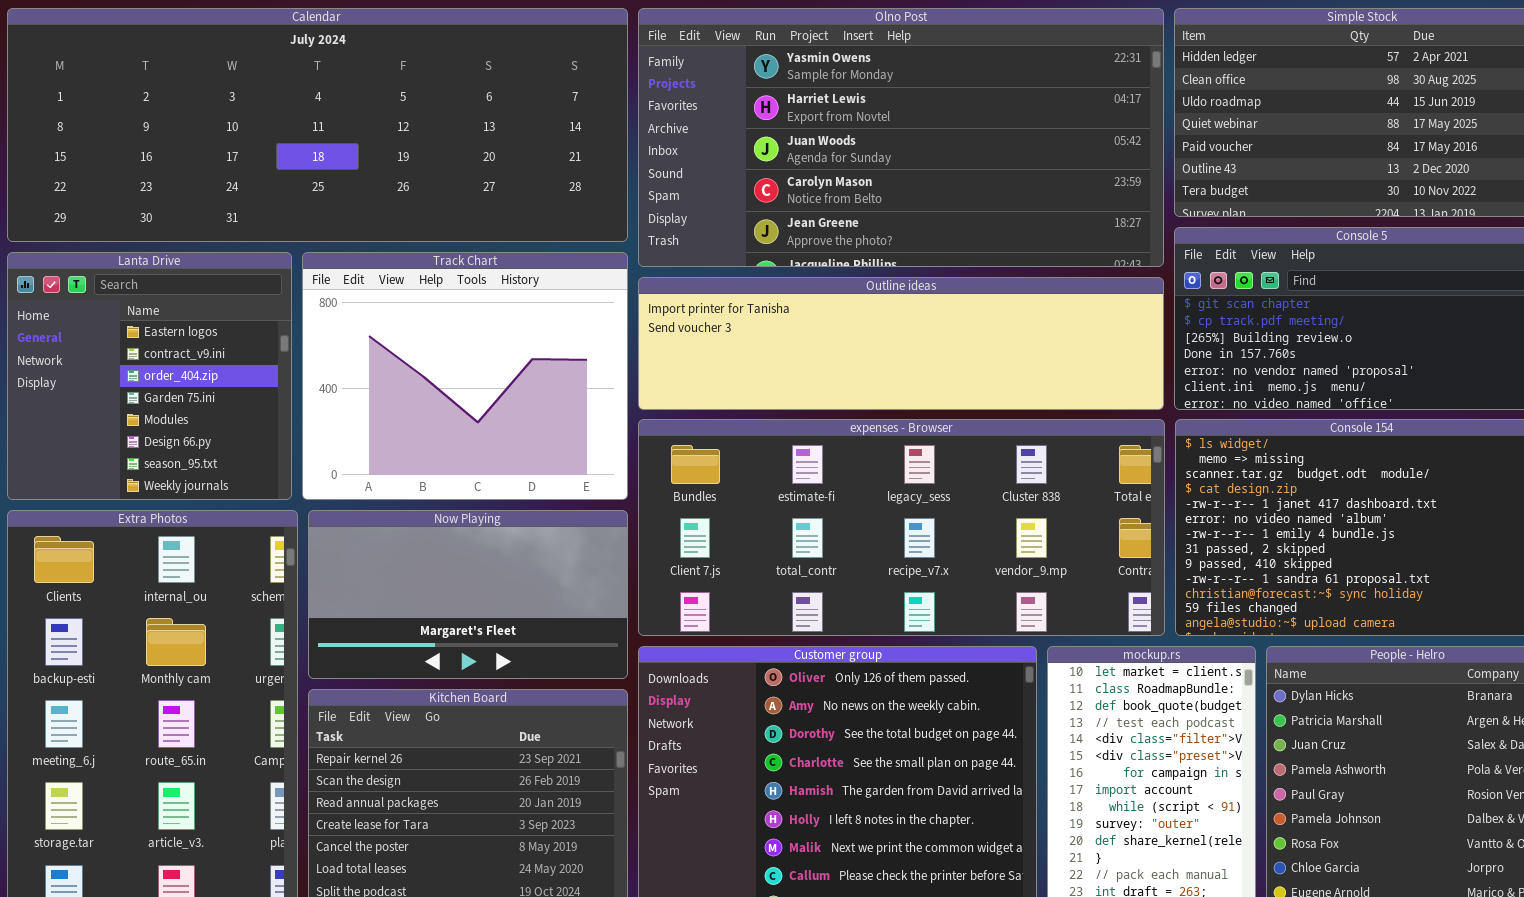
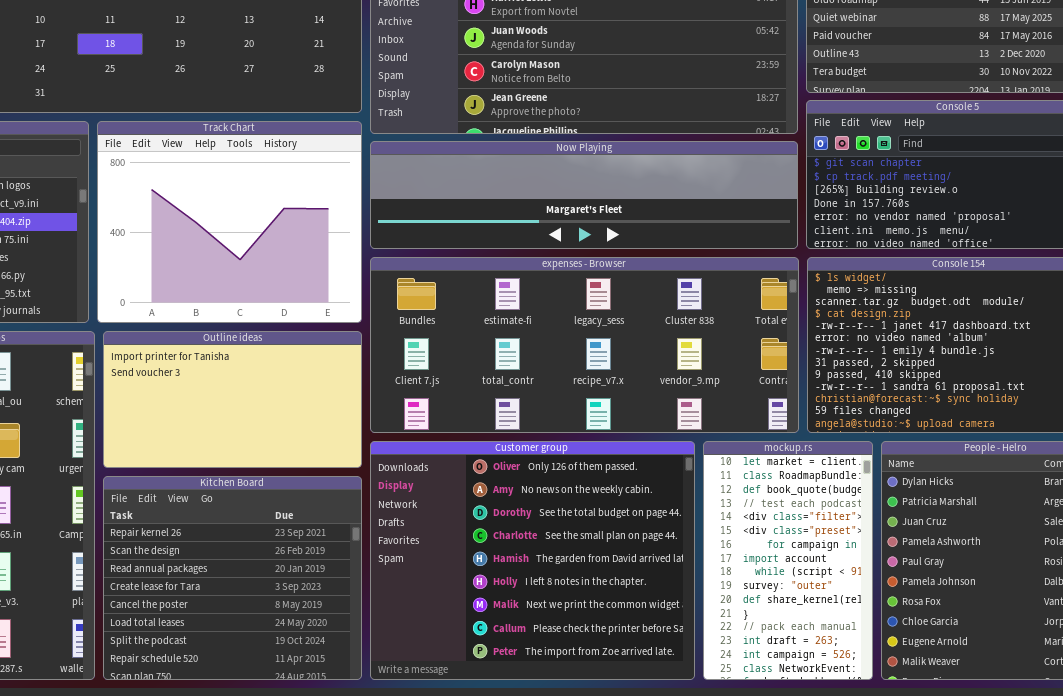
Outline ideas: [638,277,1164,410] -> [103,331,362,468], moved, resized
Now Playing: [308,510,628,679] -> [370,141,798,249], moved, resized

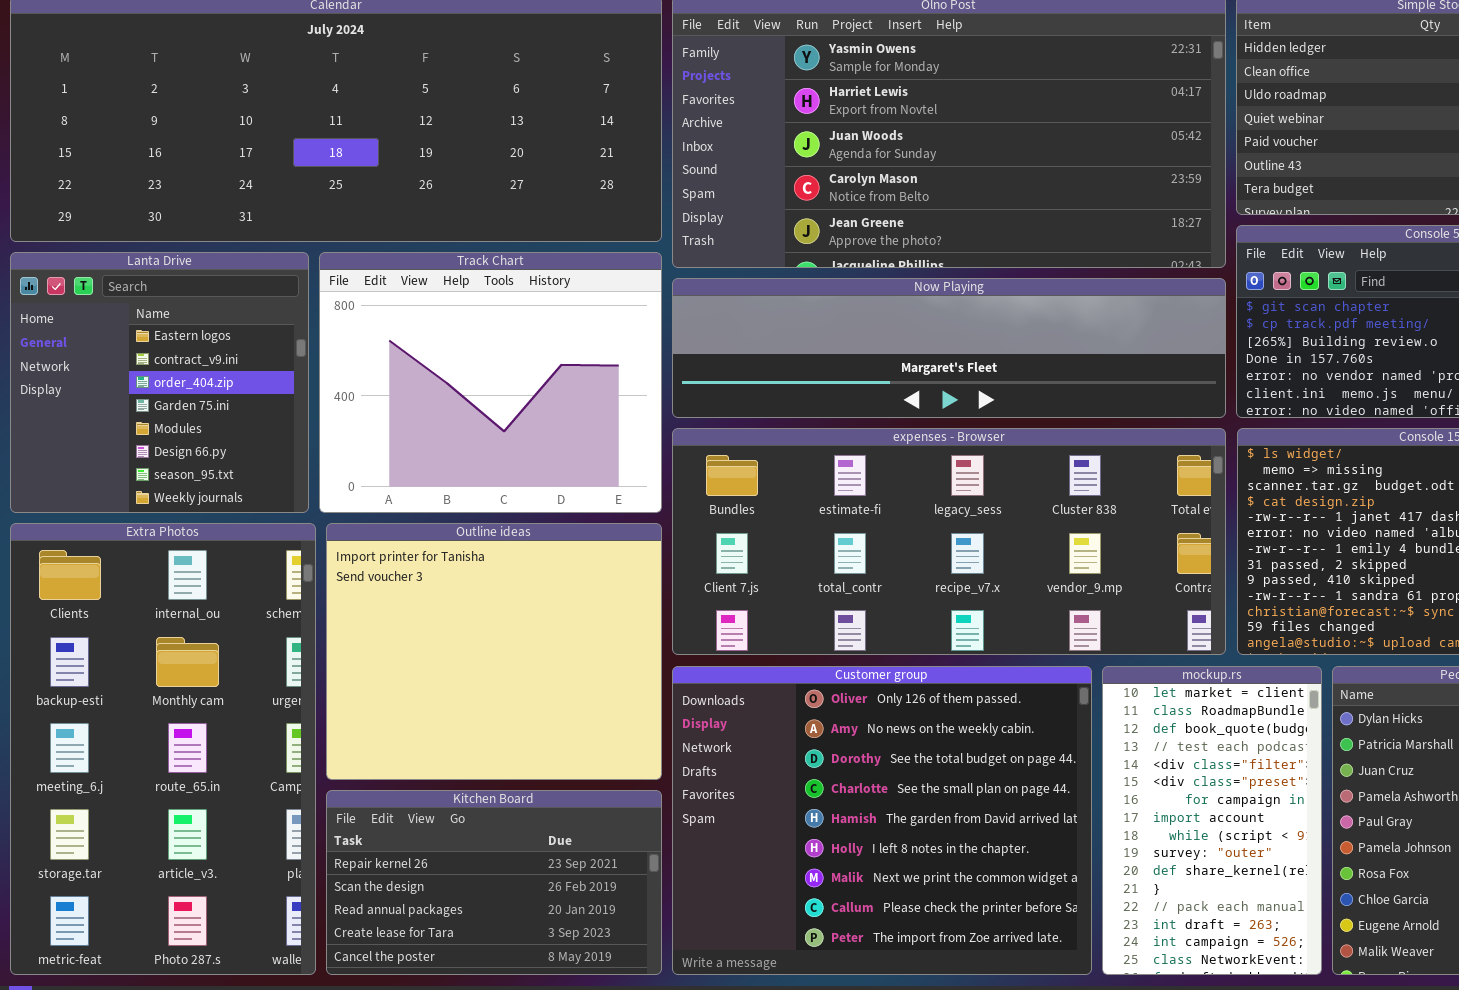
Outline ideas: [103,331,362,468] -> [326,523,662,780], resized
Kitchen Board: [103,476,362,680] -> [326,790,662,975], resized

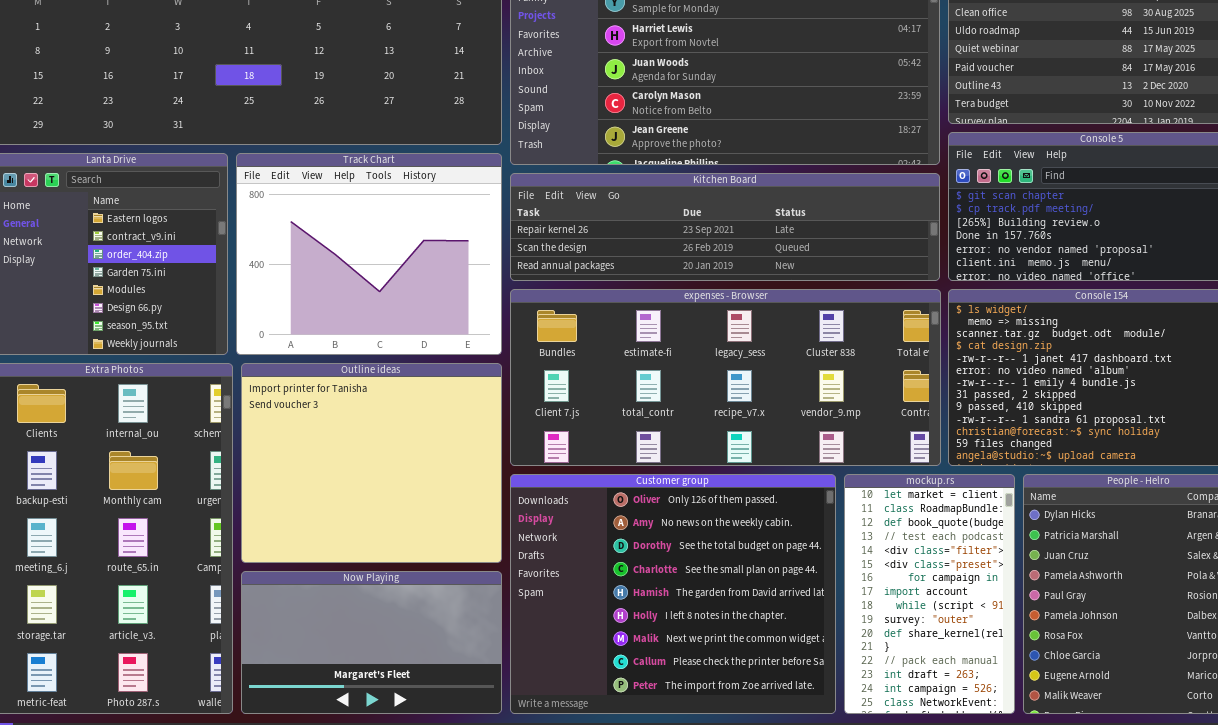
Now Playing: [672,278,1226,418] -> [241,571,502,714], moved, resized
Kitchen Board: [326,790,662,975] -> [510,173,940,281], moved, resized

